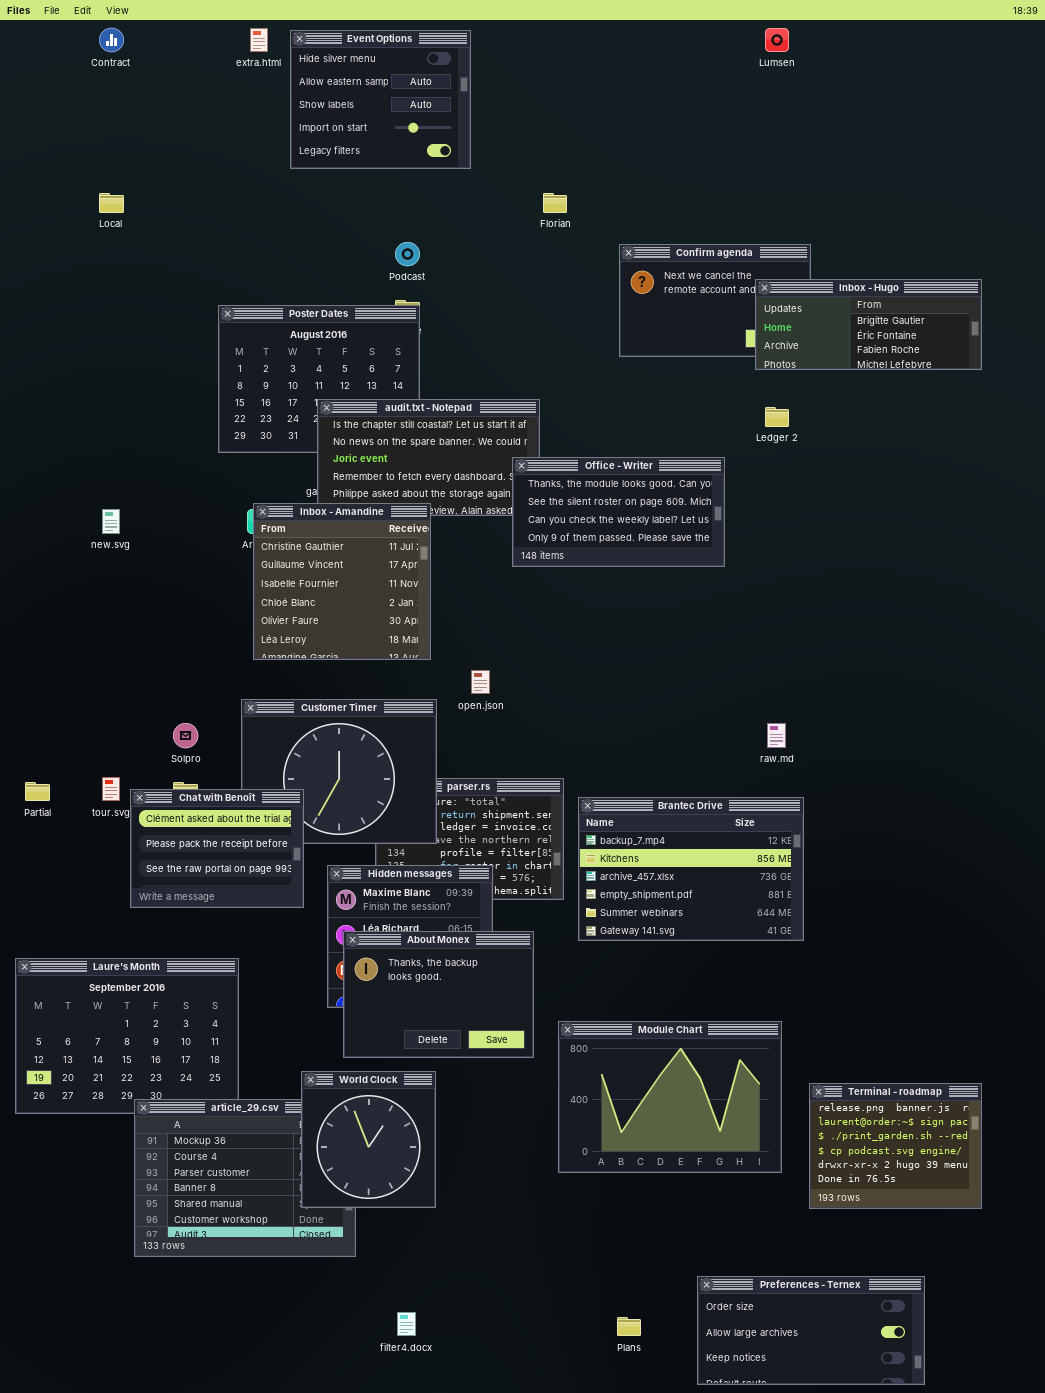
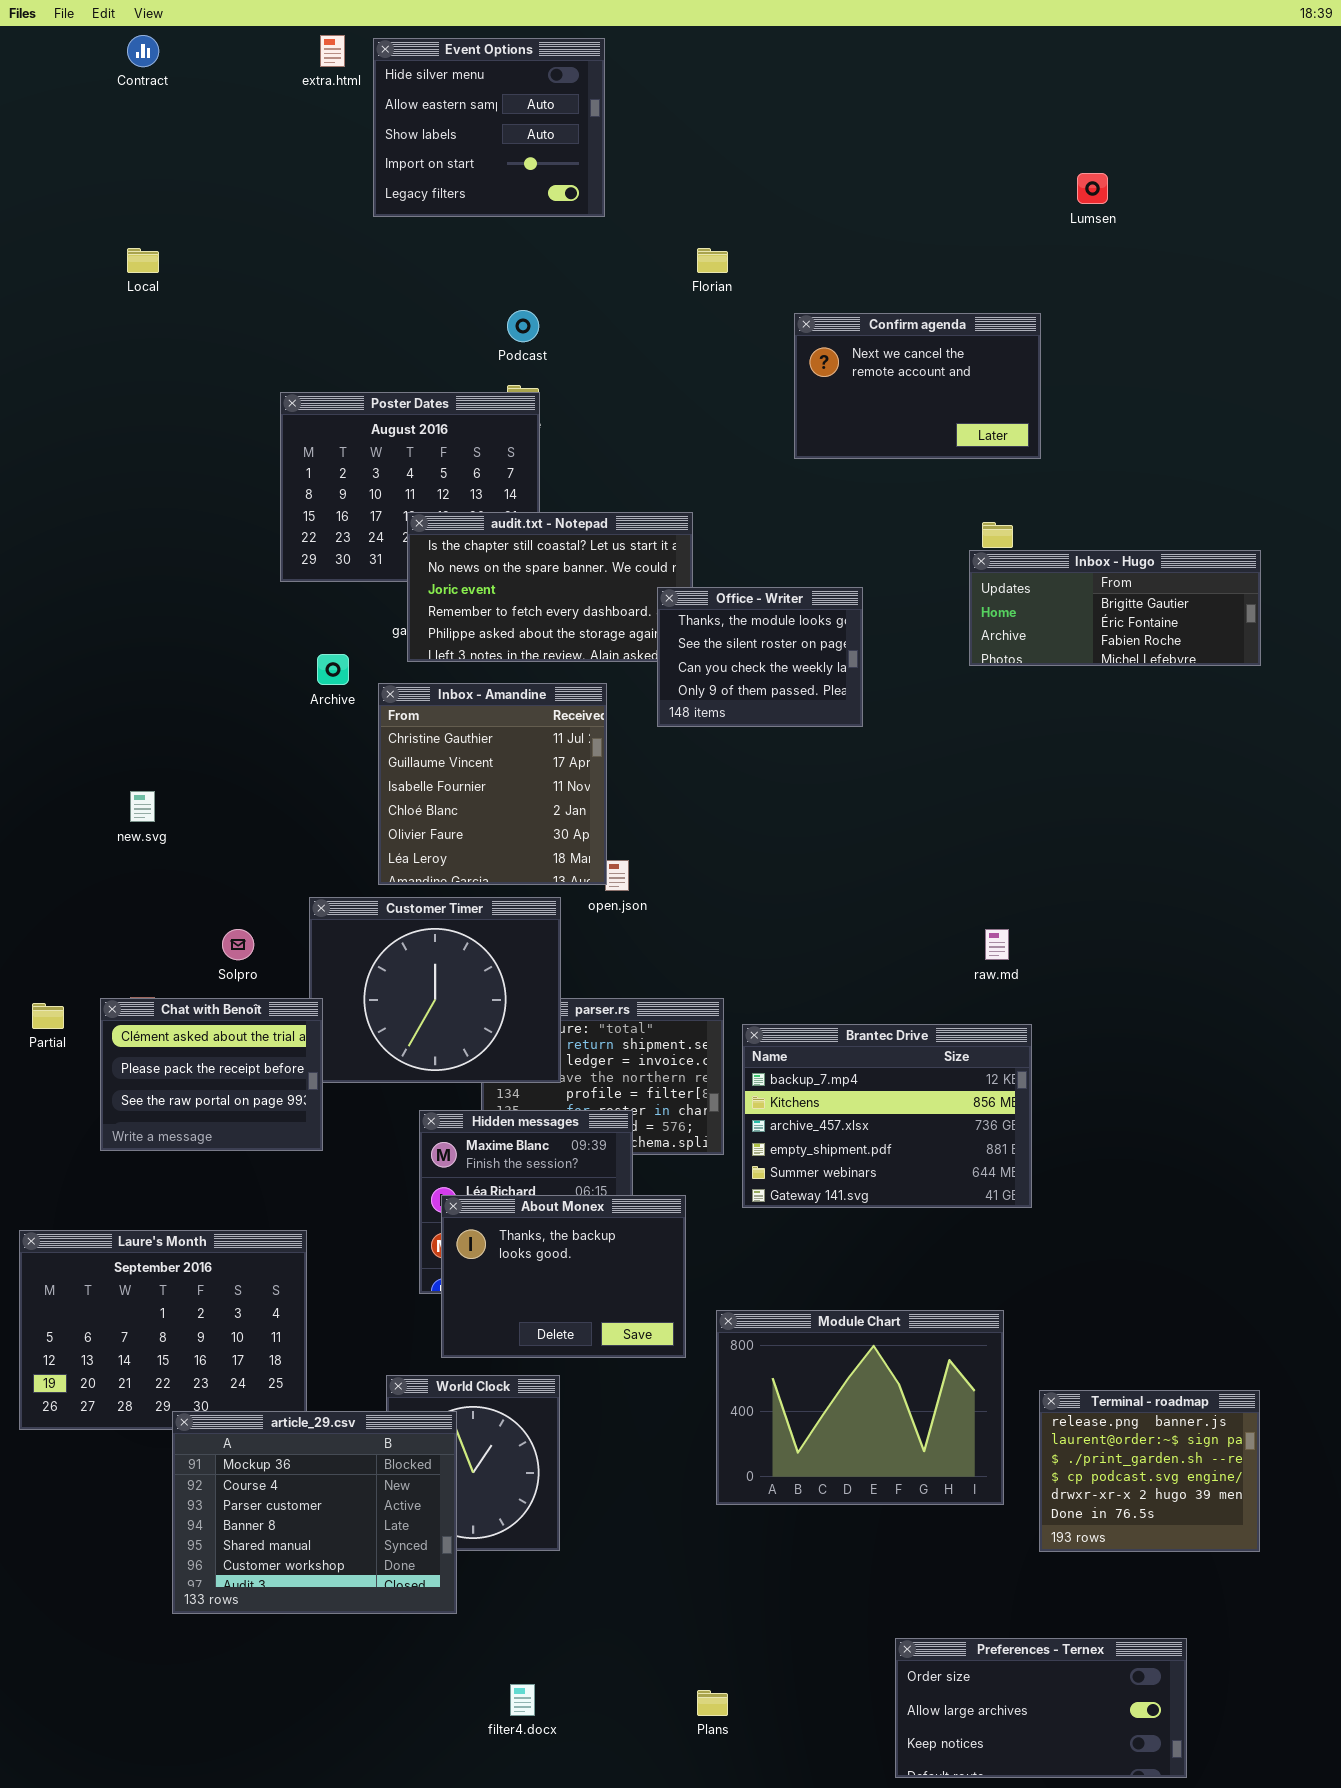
Lumsen: [765,28,789,52] -> [1077,173,1108,204], moved
Inbox - Hugo: [755,279,982,370] -> [969,550,1261,666], moved
Office - Writer: [512,457,725,567] -> [657,587,863,727], resized
Inbox - Amandine: [253,503,431,660] -> [378,683,607,885], moved
new.svg: [102,509,120,534] -> [130,791,155,822], moved
Chat with Benoît: [130,789,304,908] -> [100,998,323,1151], moved
article_29.csv: [134,1099,356,1257] -> [172,1411,457,1614], raised
Plans: [617,1317,641,1336] -> [697,1690,728,1716], moved

